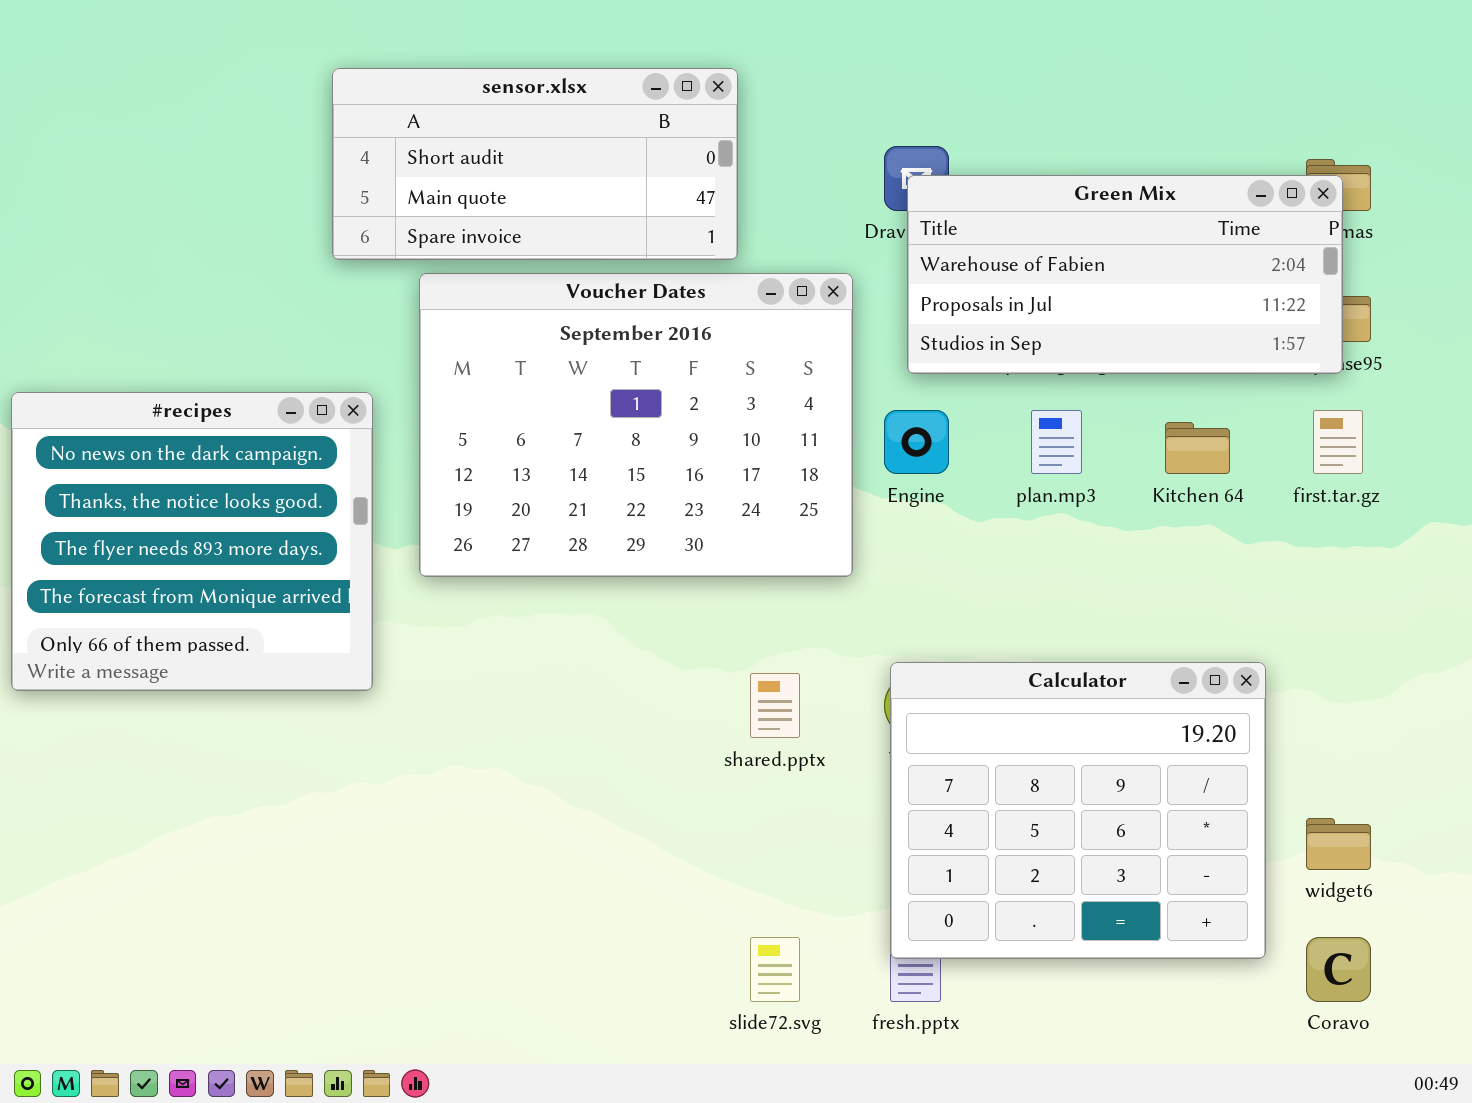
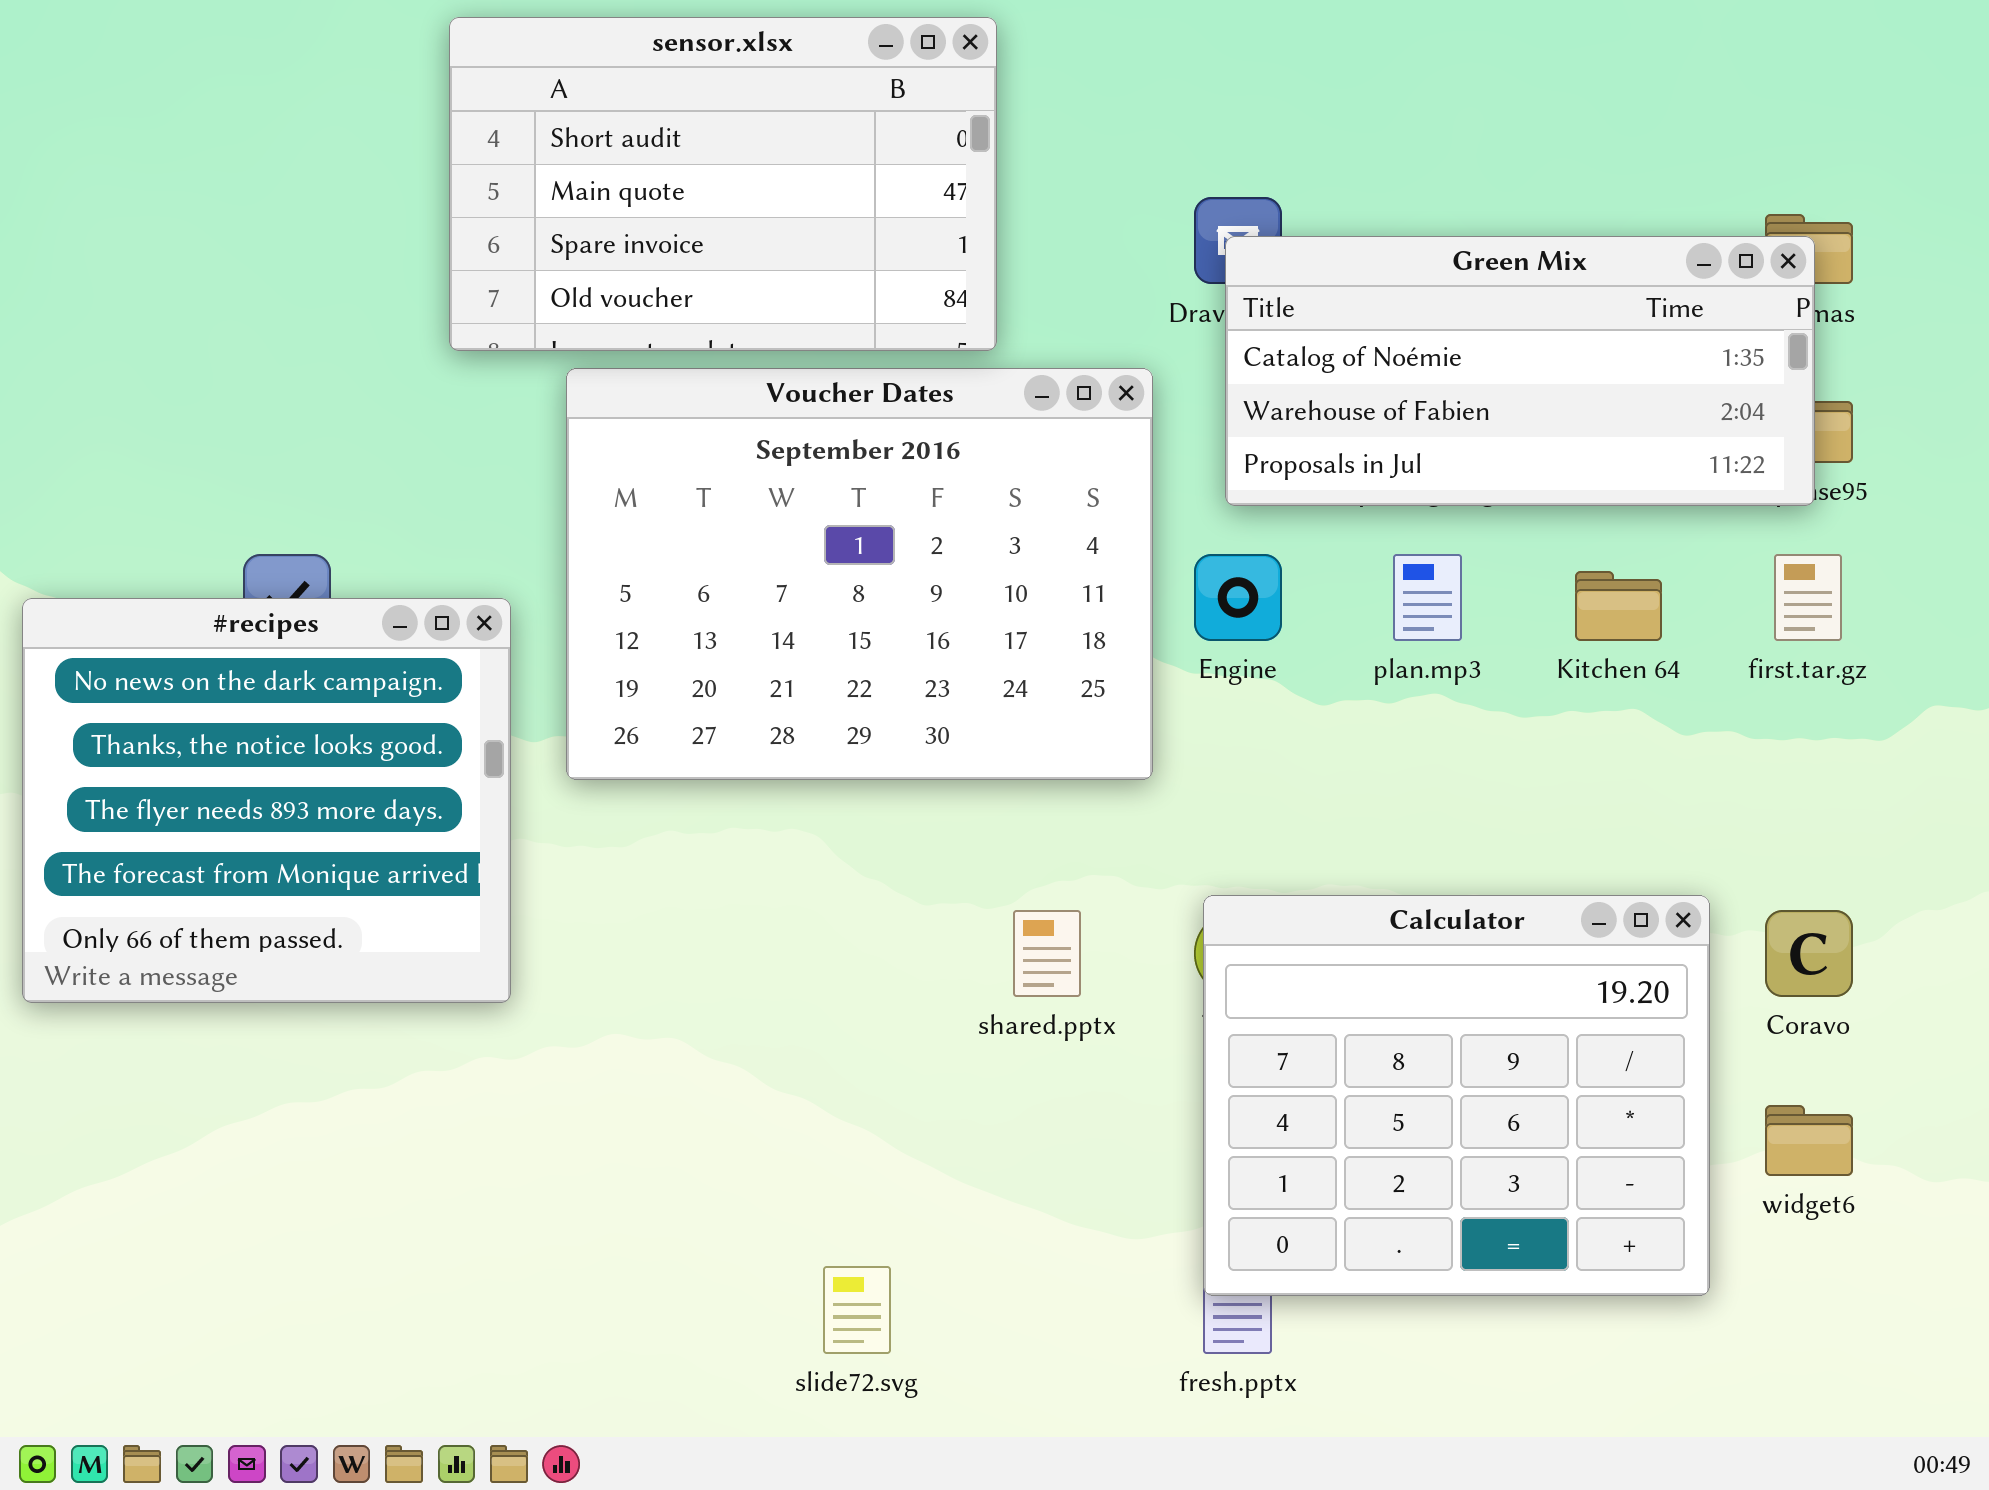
sensor.xlsx: [332,68,738,260] -> [449,17,997,351], resized
Green Mix: [907,175,1343,374] -> [1225,236,1815,506], scrolled up 1 row
#recipes: [11,392,373,691] -> [22,598,511,1003], moved
slide72.svg: [750,937,800,1002] -> [823,1266,891,1354], moved
Coravo: [1306,937,1371,1002] -> [1765,910,1853,997], moved

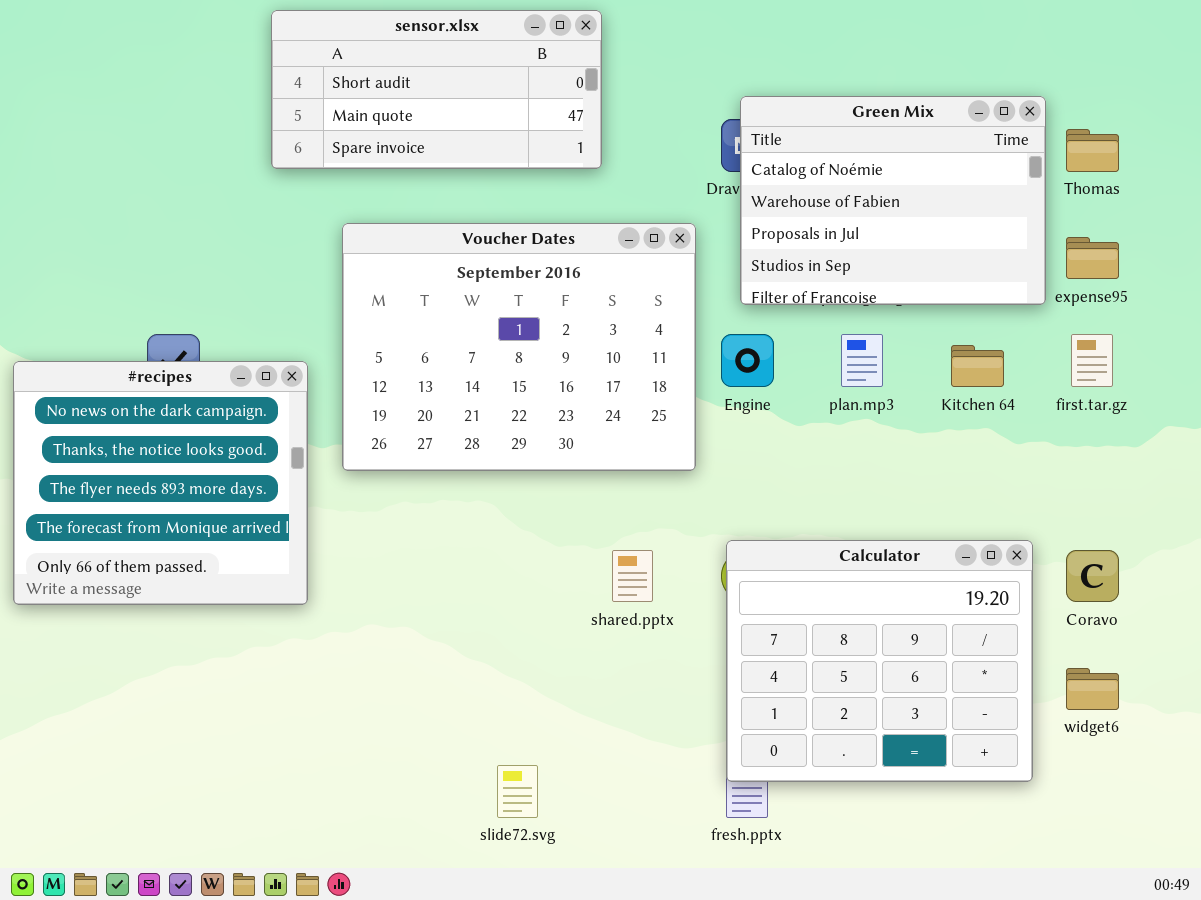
sensor.xlsx: [449,17,997,351] -> [271,10,602,169], resized
Green Mix: [1225,236,1815,506] -> [740,96,1046,305], resized

